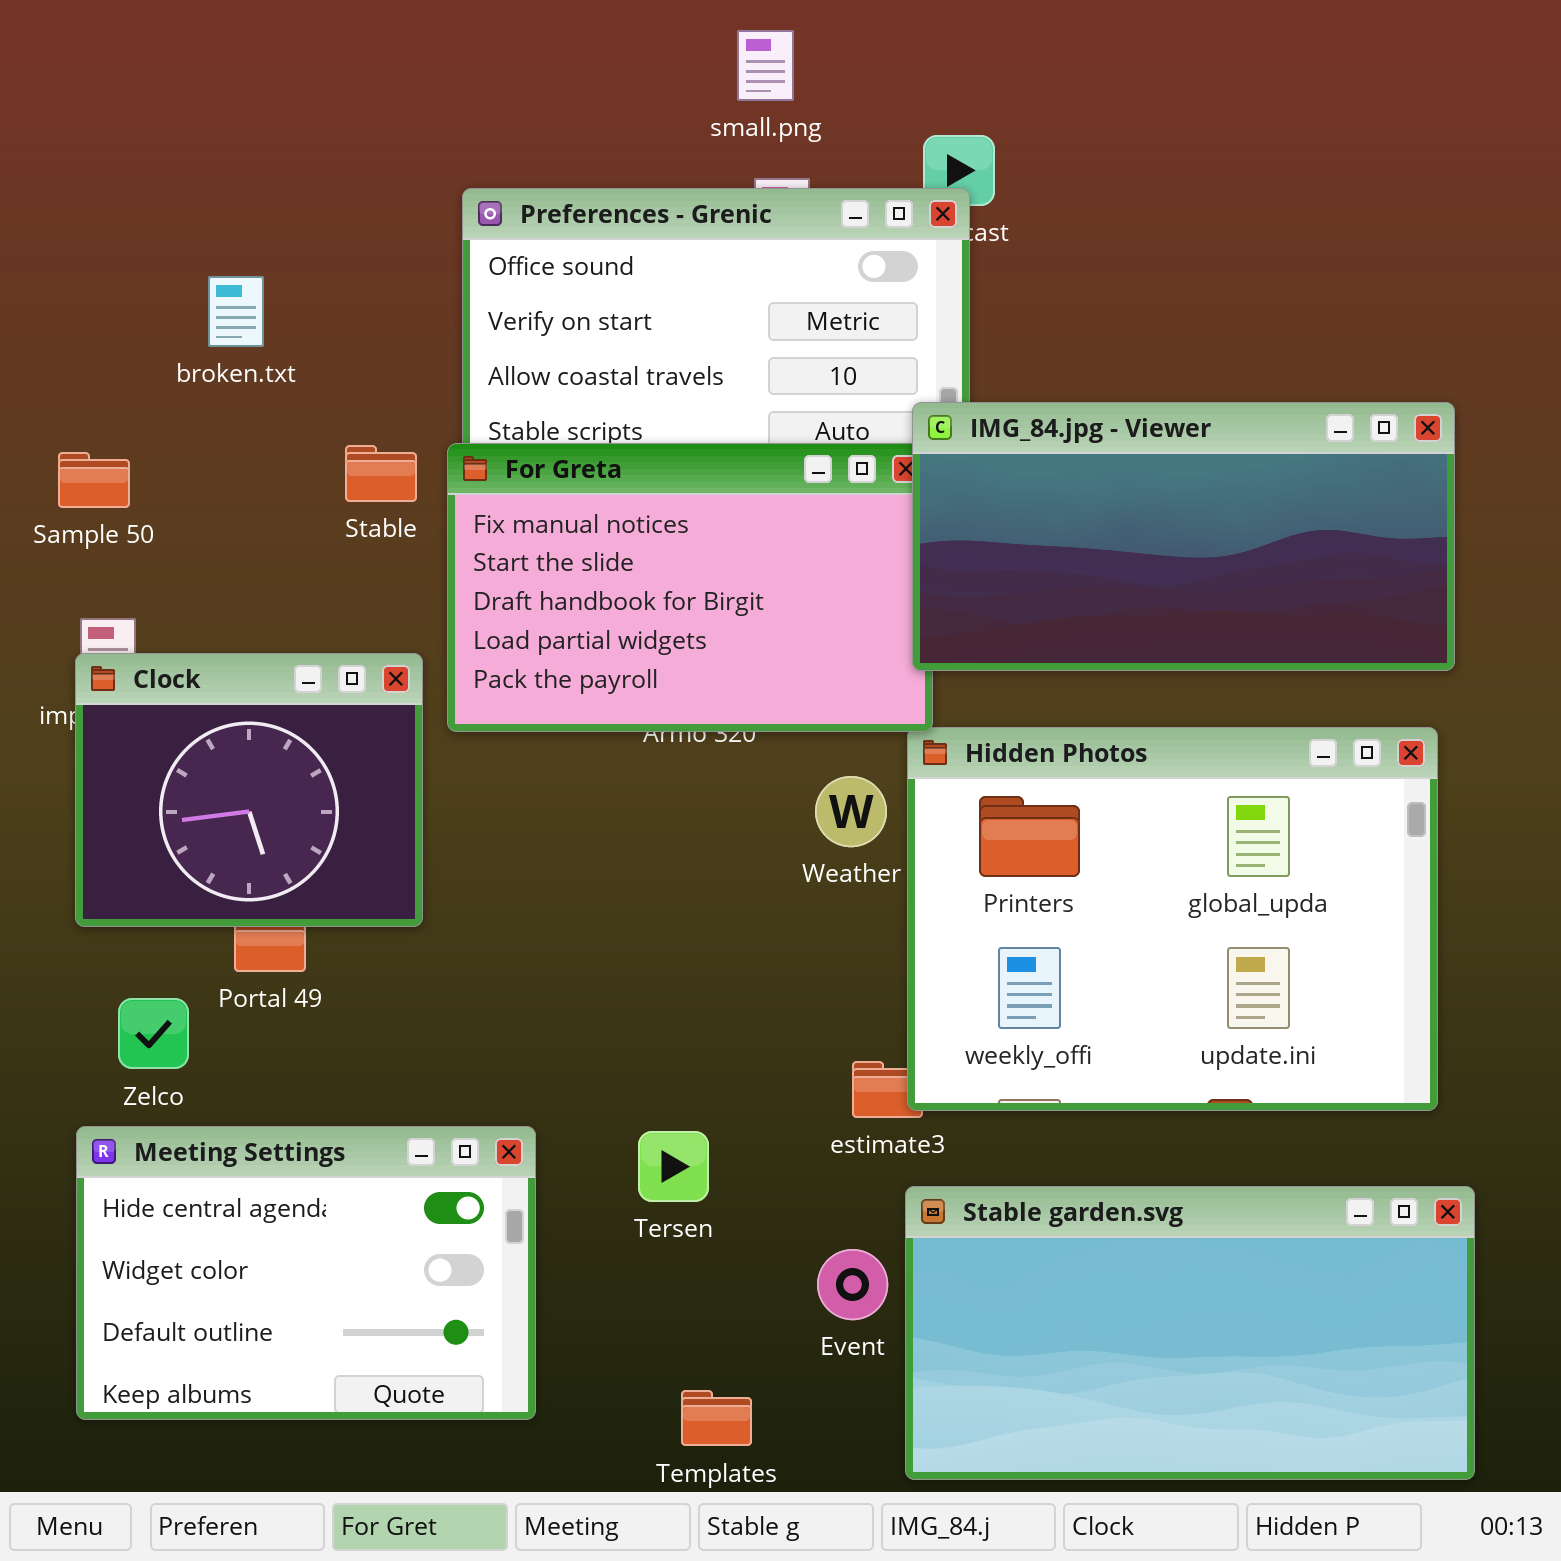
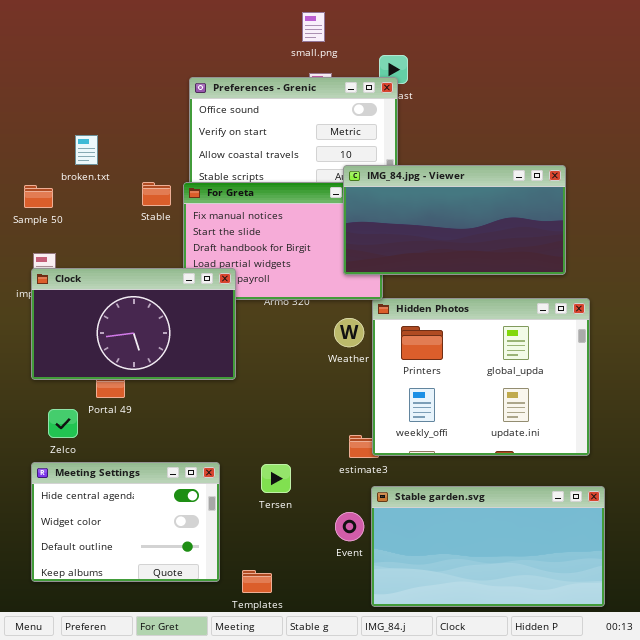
broken.txt: [208,276,264,347] -> [75,135,98,165], moved
IMG_84.jpg - Viewer: [912,402,1455,671] -> [343,165,566,275], moved
Clock: [75,653,423,927] -> [31,268,236,380], resized
Templates: [681,1390,752,1446] -> [242,570,272,593], moved

